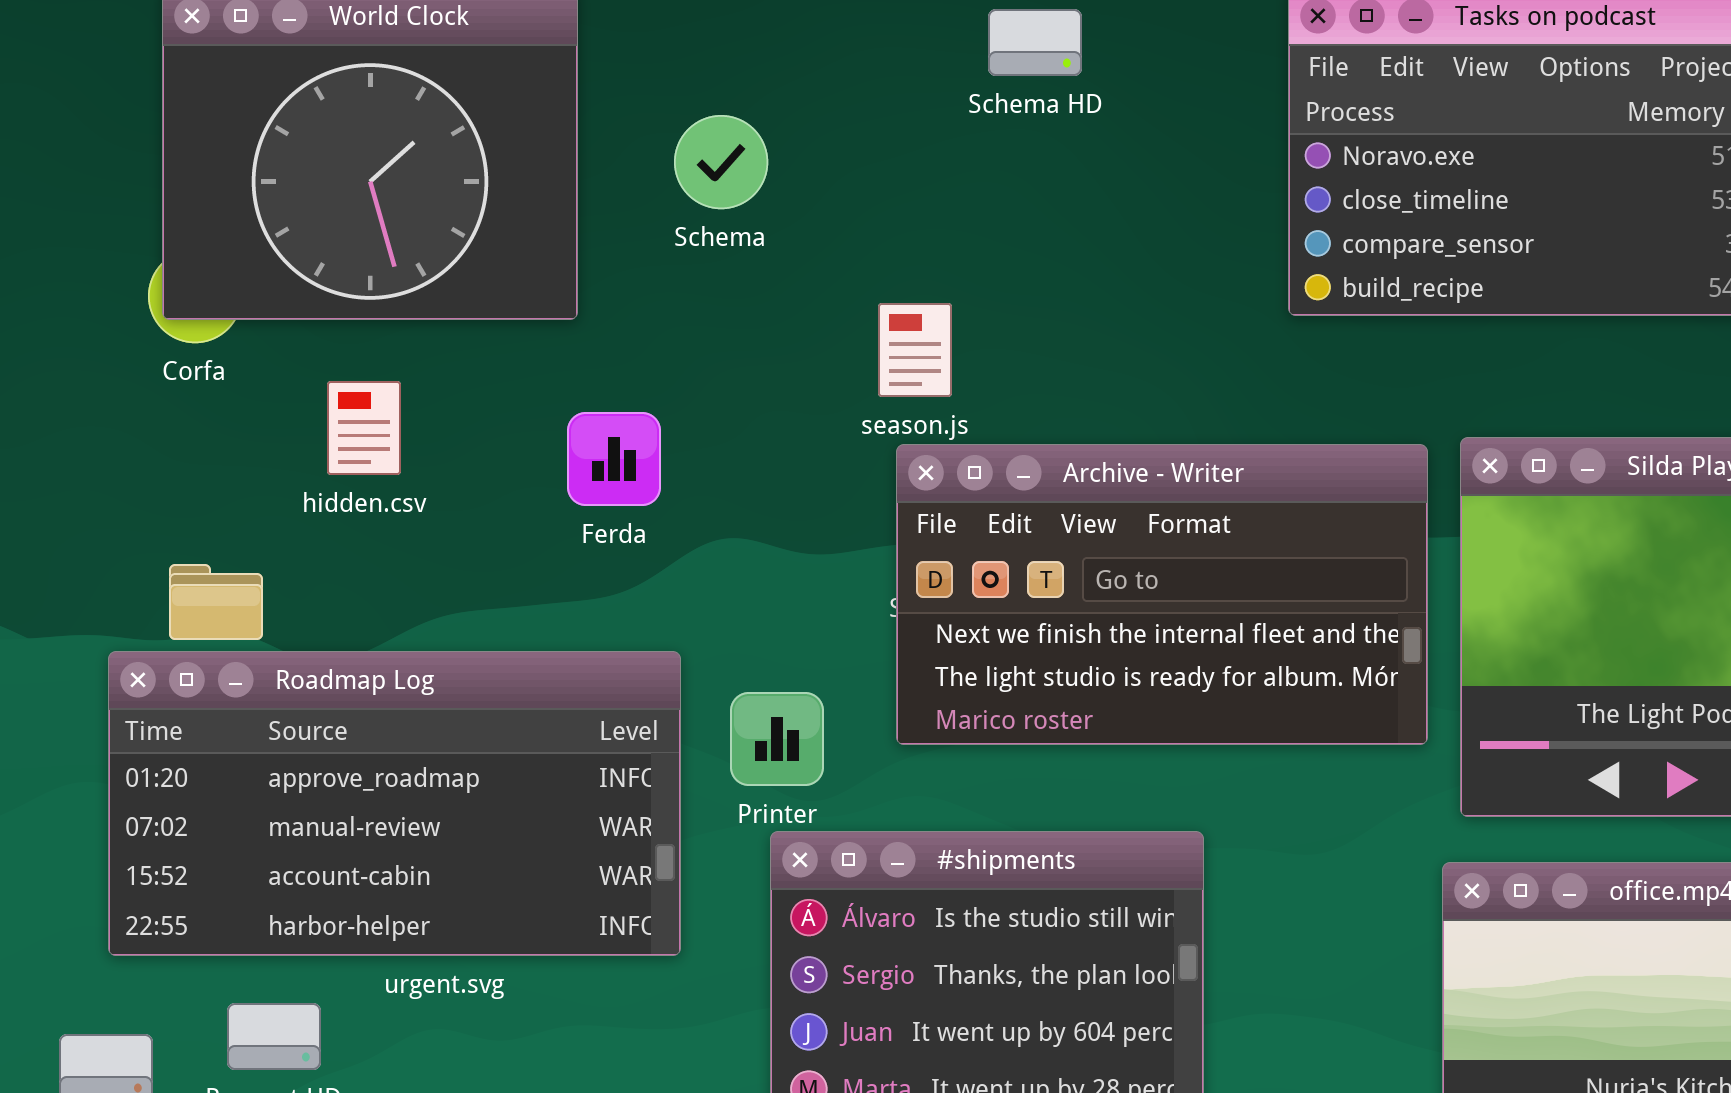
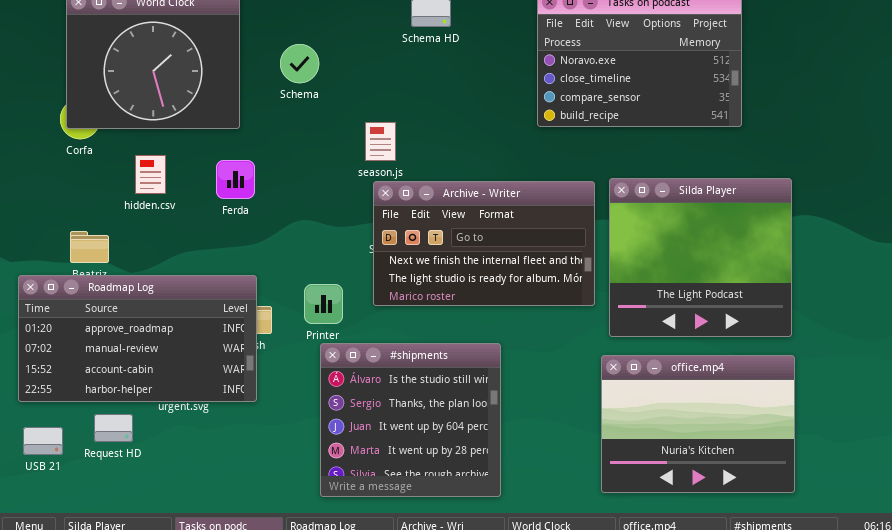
Ferda: [567,412,661,506] -> [216,160,255,199], moved
Roadmap Log: [108,651,681,956] -> [18,275,257,402], moved

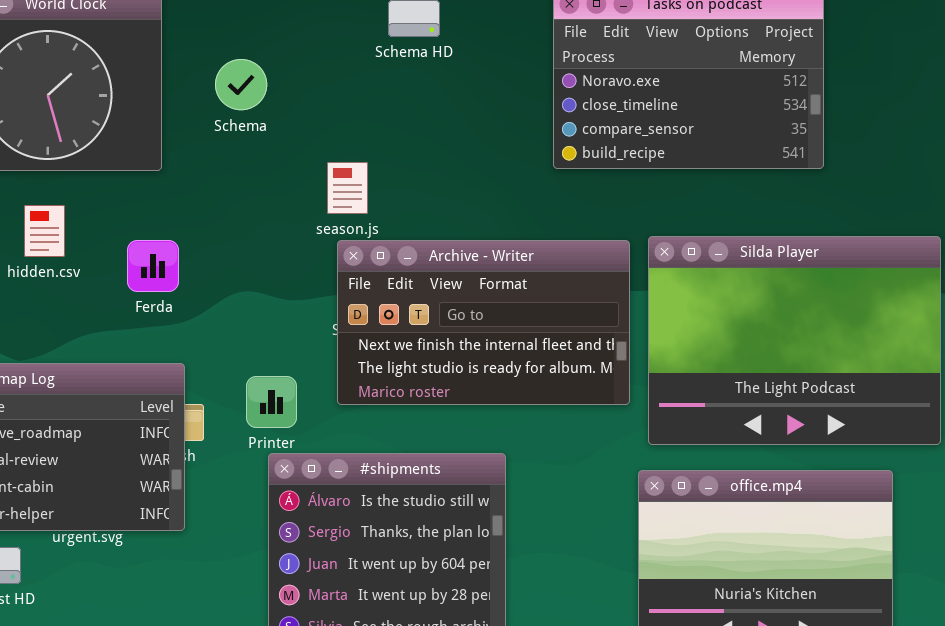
Ferda: [216,160,255,199] -> [127,240,179,292], moved
Silda Player: [609,178,792,337] -> [648,236,941,445], resized

